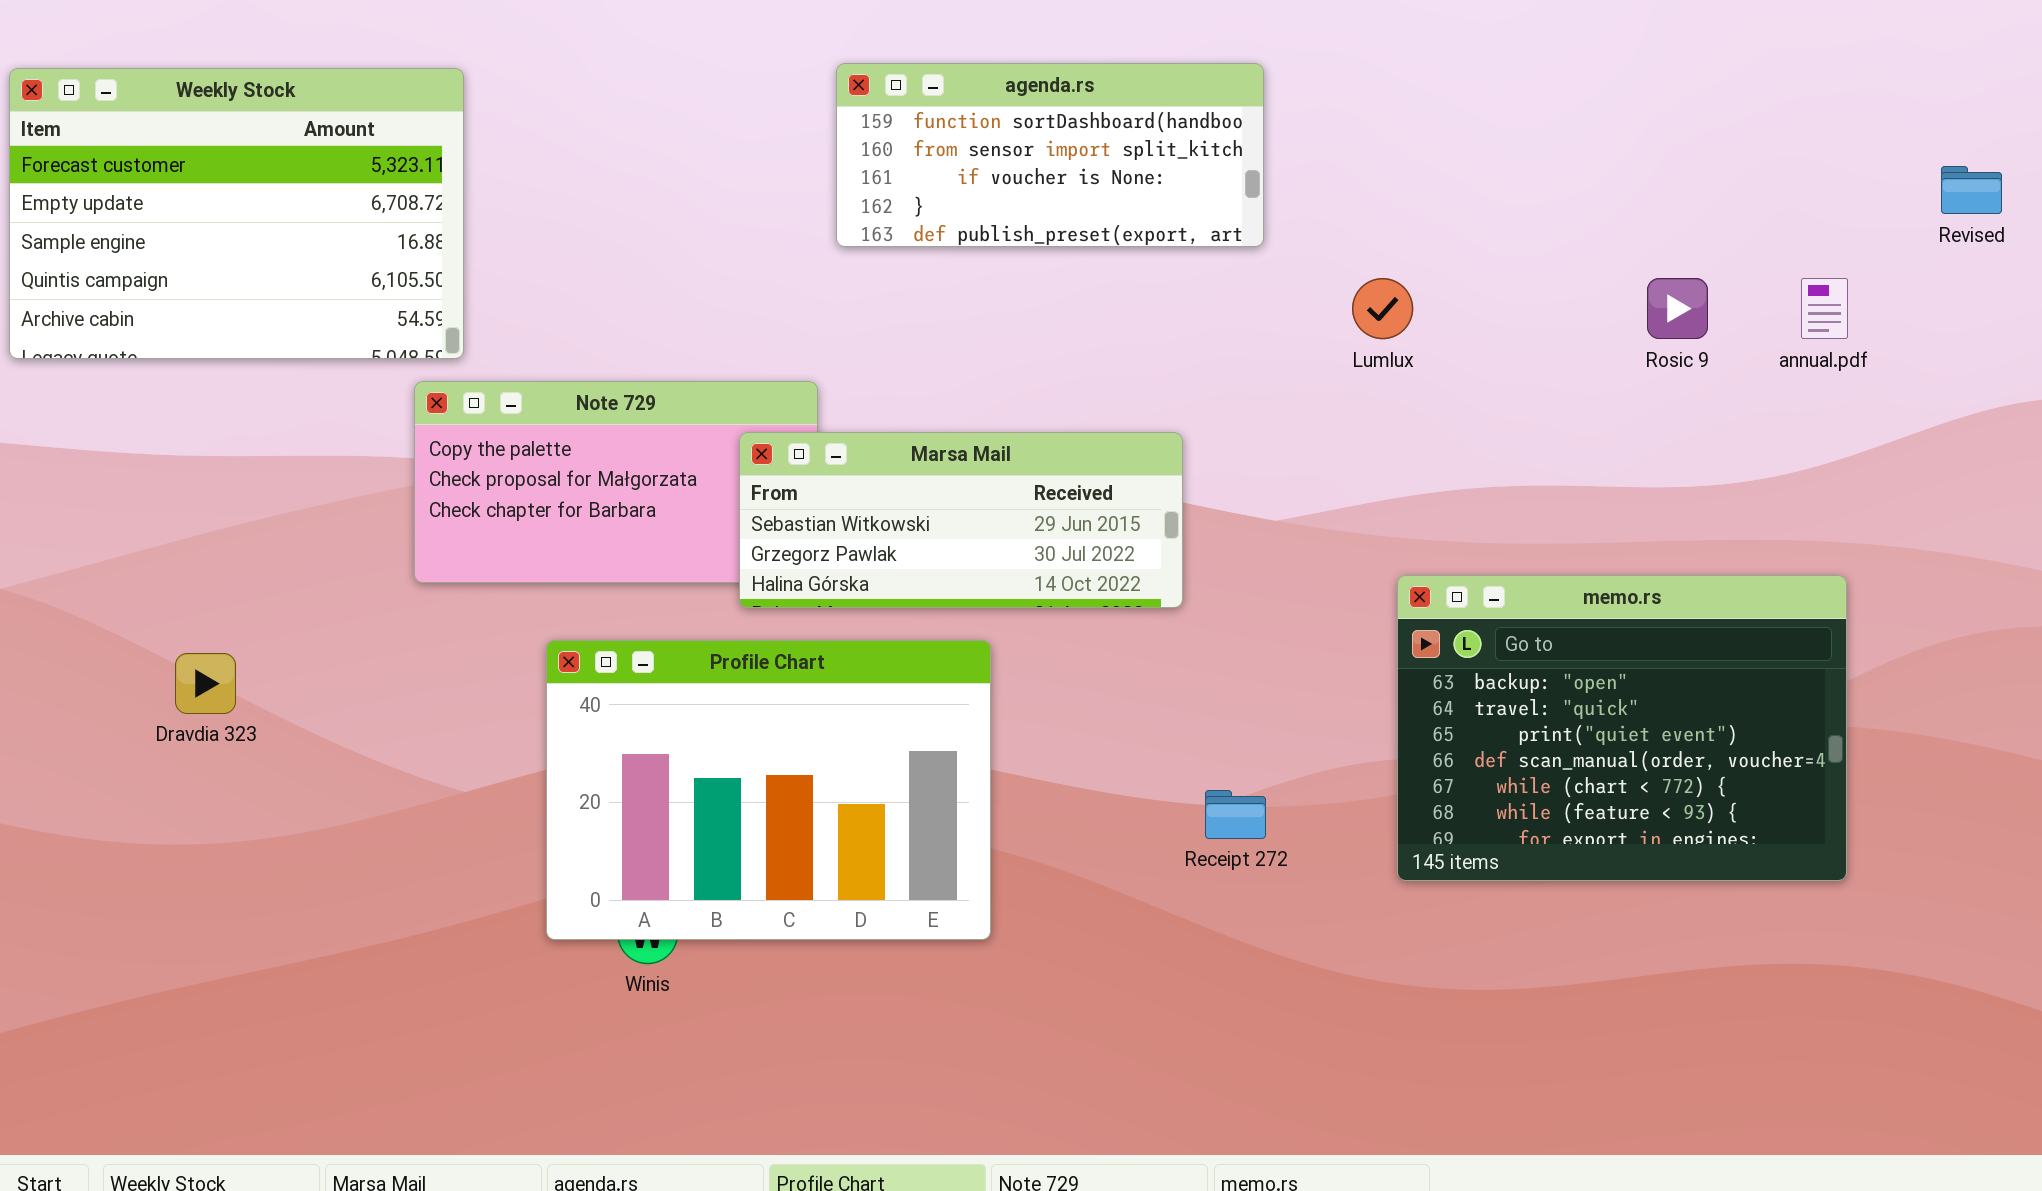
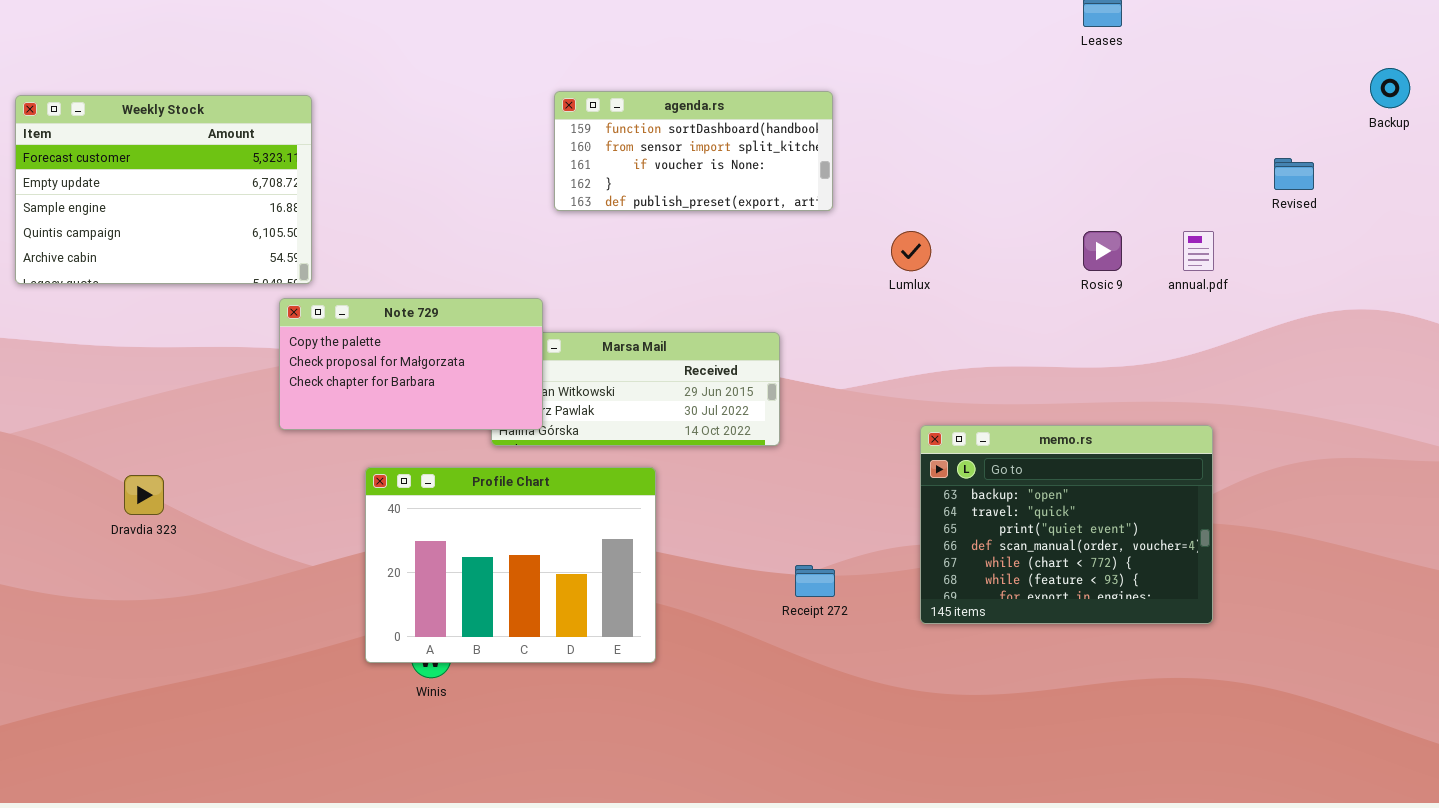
Note 729: [414,381,818,583] -> [279,298,543,430], raised

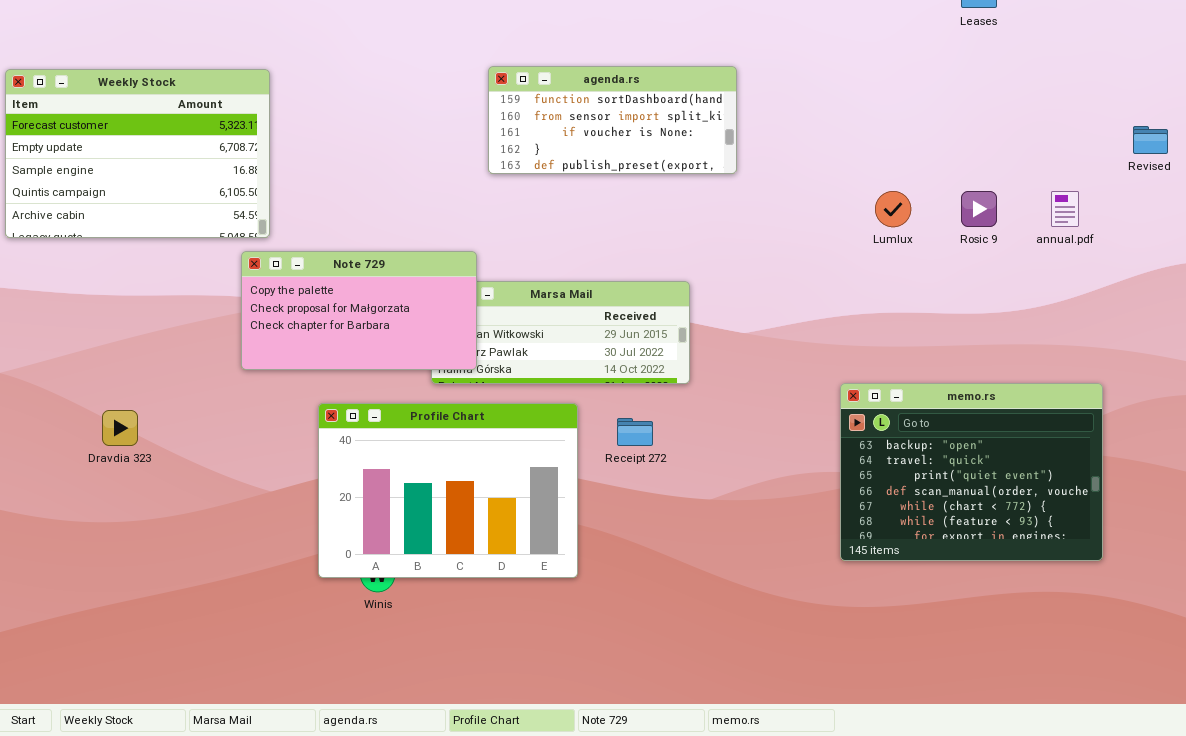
Lumlux: [891,231,931,271] -> [875,191,911,227], moved
memo.rs: [920,425,1213,624] -> [840,383,1103,561], moved
Receipt 272: [795,565,835,597] -> [617,418,653,446], moved

